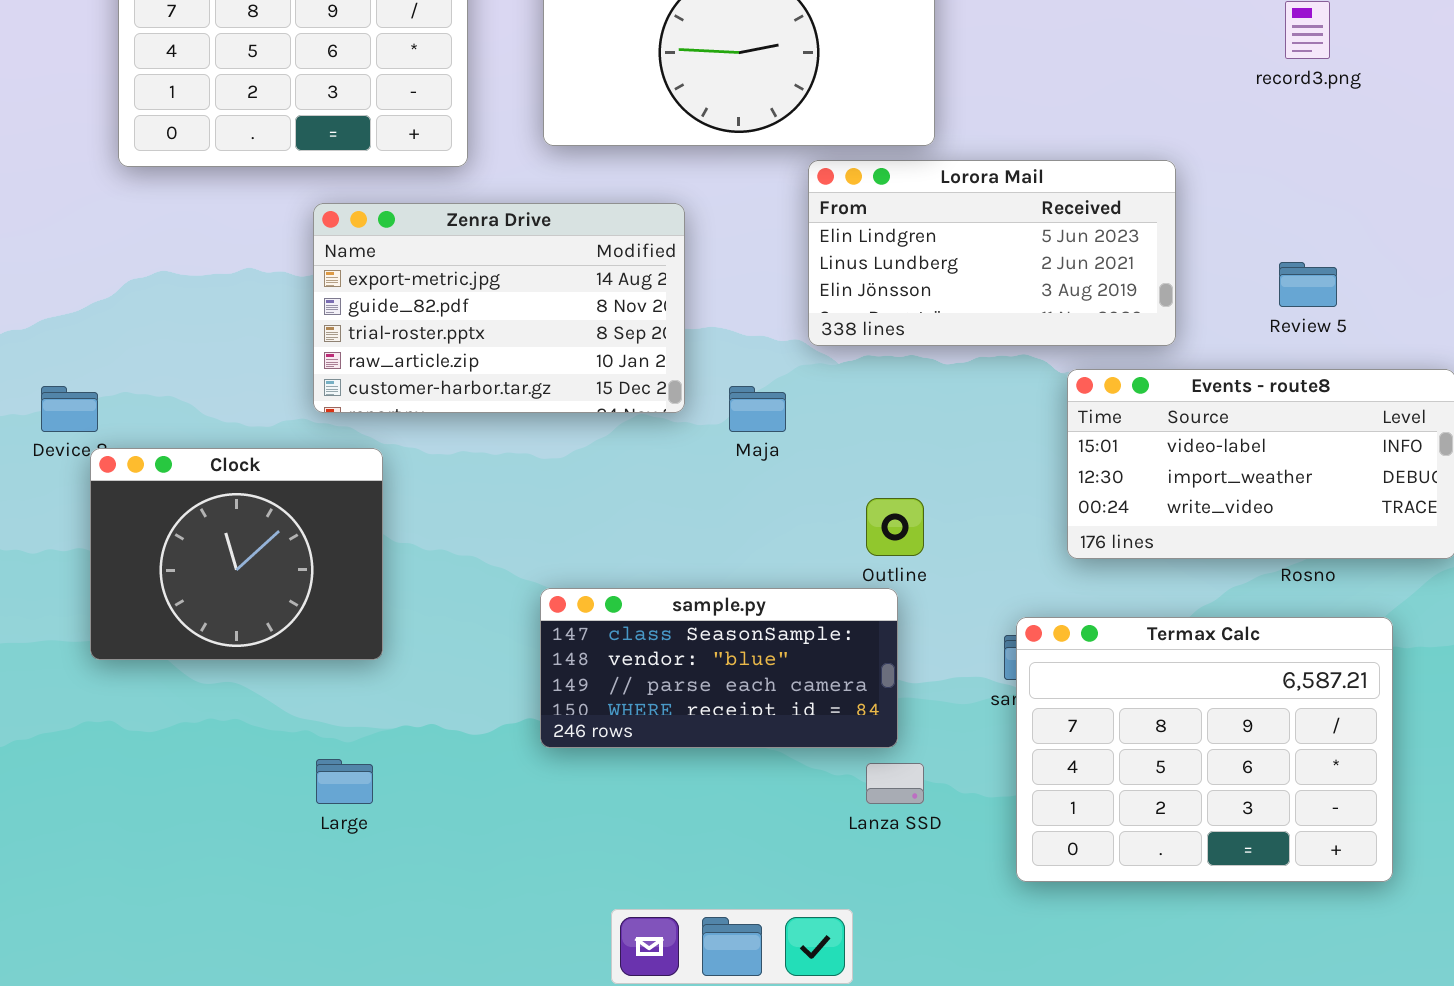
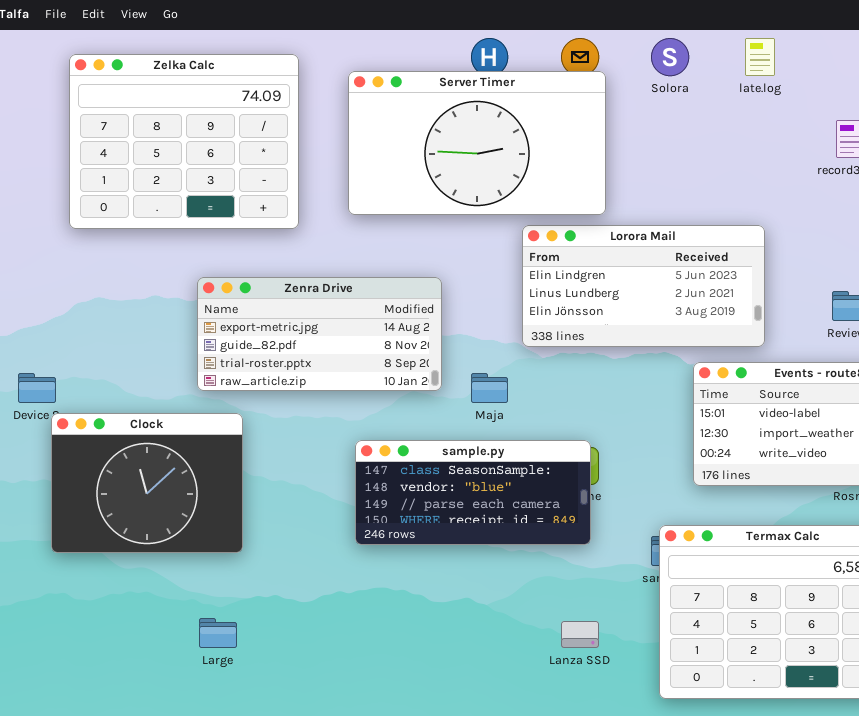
Zenra Drive: [313,203,685,413] -> [197,277,442,391], resized
sample.py: [540,588,898,748] -> [355,440,591,545], moved

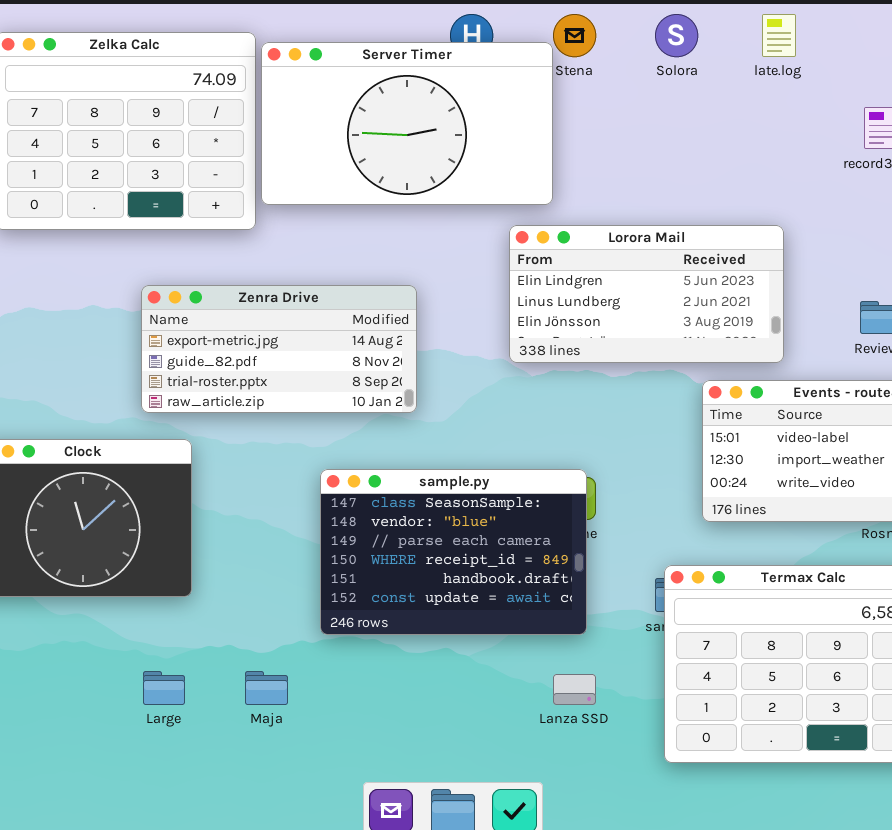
Server Timer: [348,71,606,215] -> [261,42,553,205], moved
Maja: [471,373,508,403] -> [245,671,288,705], moved
sample.py: [355,440,591,545] -> [320,469,587,635], resized

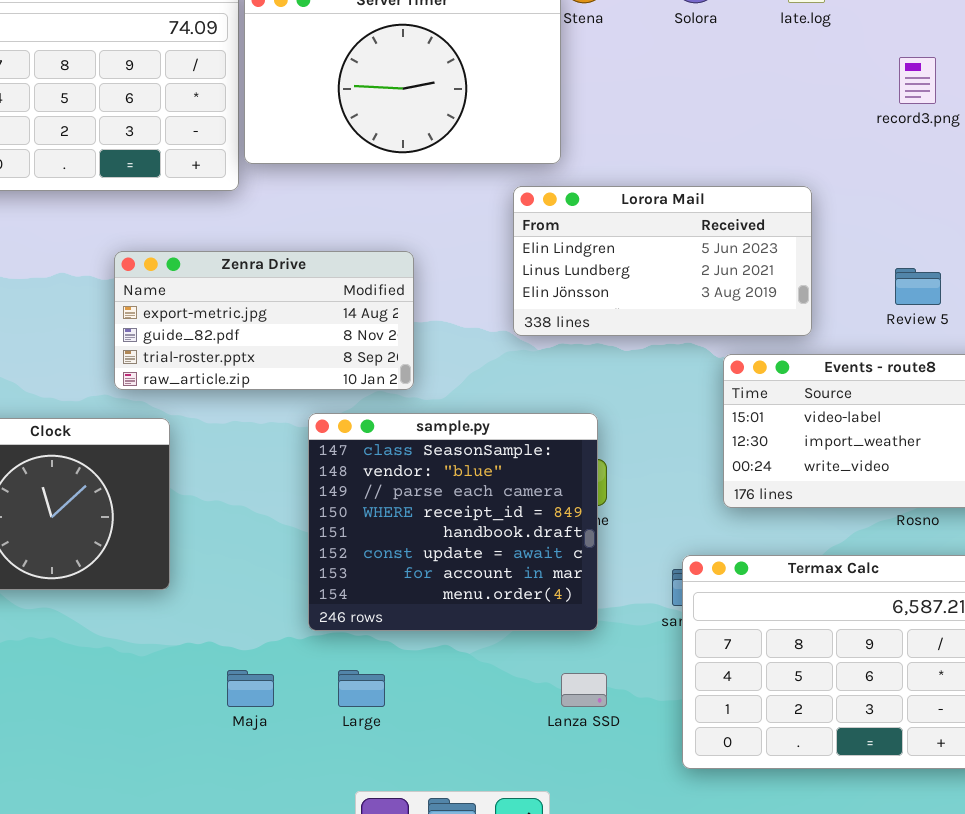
sample.py: [320,469,587,635] -> [308,413,598,631], resized
Large: [143,671,185,705] -> [338,670,385,707], moved

